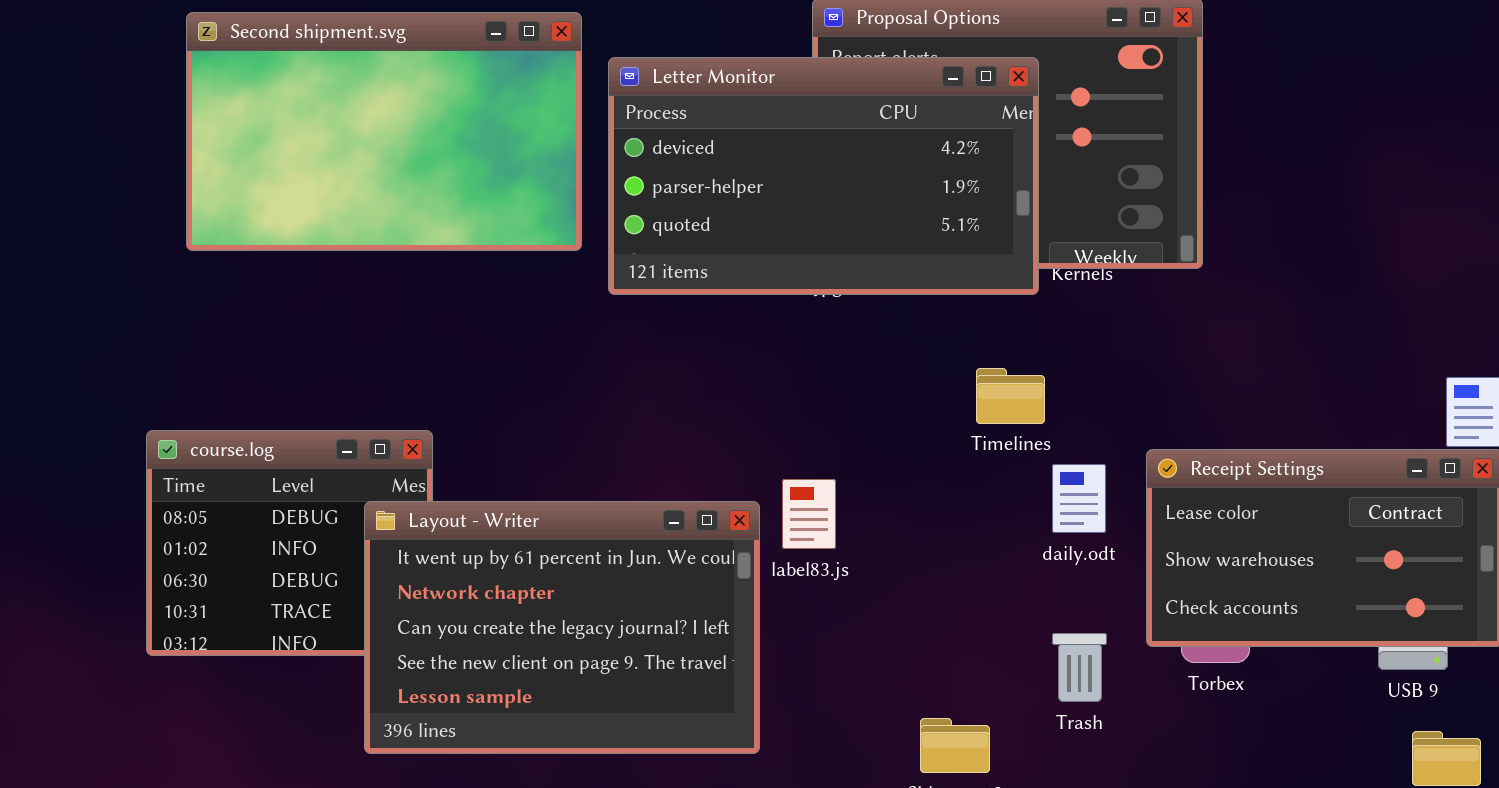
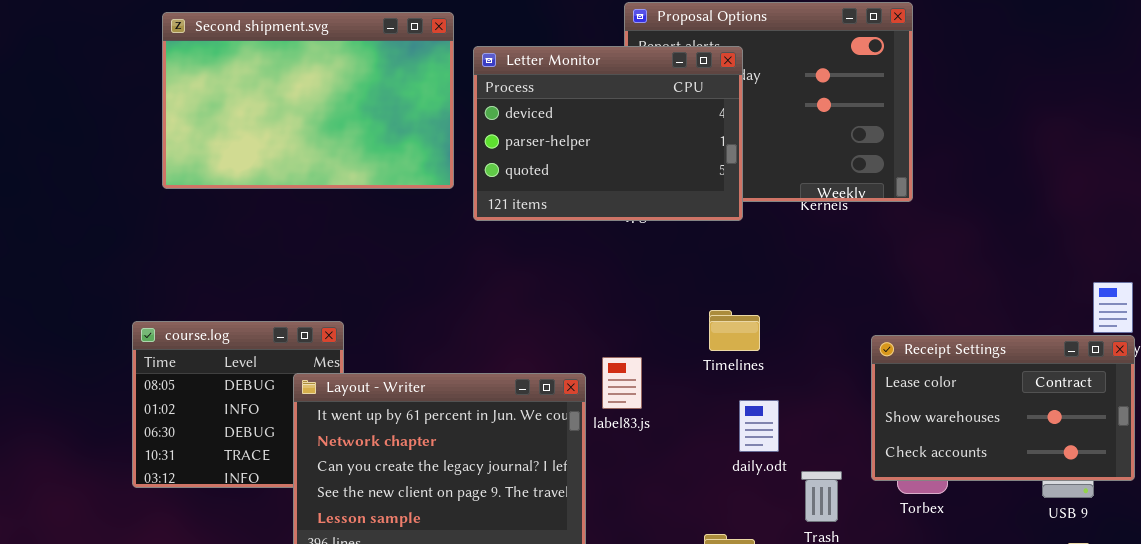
Letter Monitor: [608,57,1039,295] -> [473,46,743,221], resized
Timelines: [976,368,1045,424] -> [709,310,760,351], moved
daily.odt: [1052,464,1106,533] -> [739,400,779,452], moved

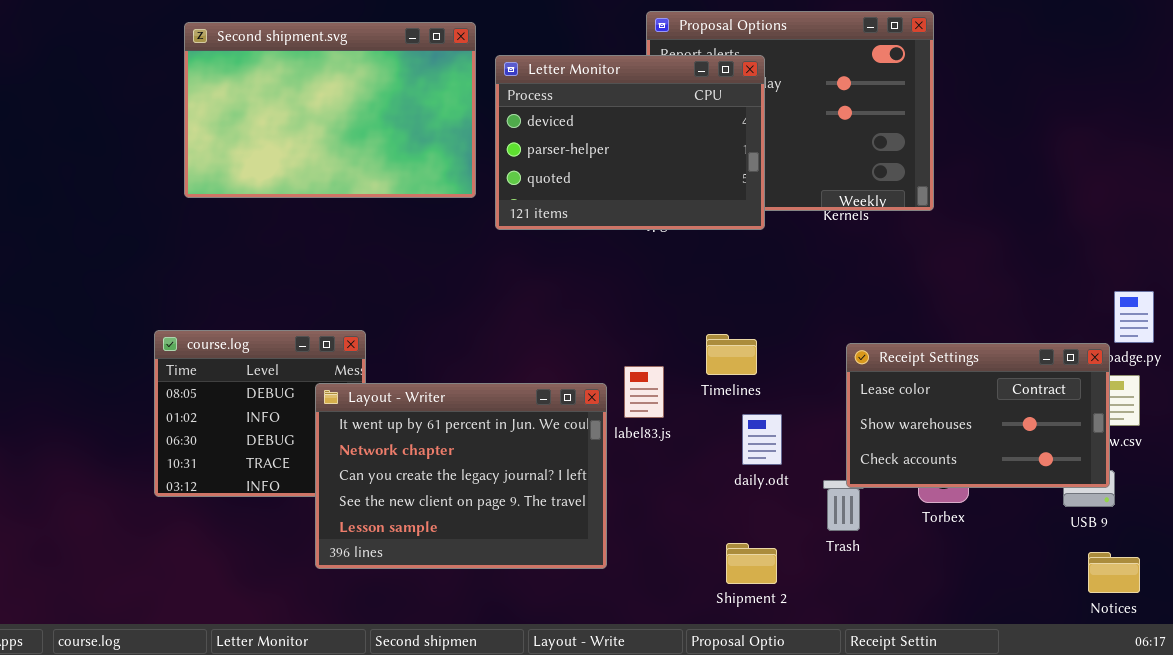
Timelines: [709,310,760,351] -> [706,334,757,375], moved
Receipt Settings: [871,335,1135,481] -> [846,343,1110,488], moved
daily.odt: [739,400,779,452] -> [742,414,782,465], moved

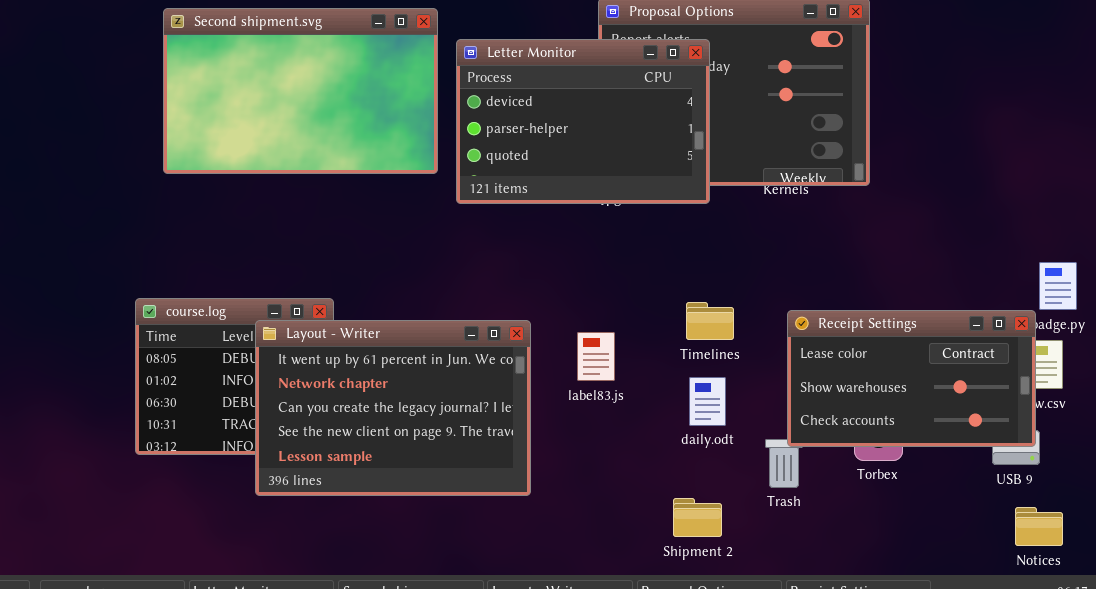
Timelines: [706,334,757,375] -> [686,302,734,340], moved
Layout - Writer: [315,383,607,569] -> [255,320,531,496], moved

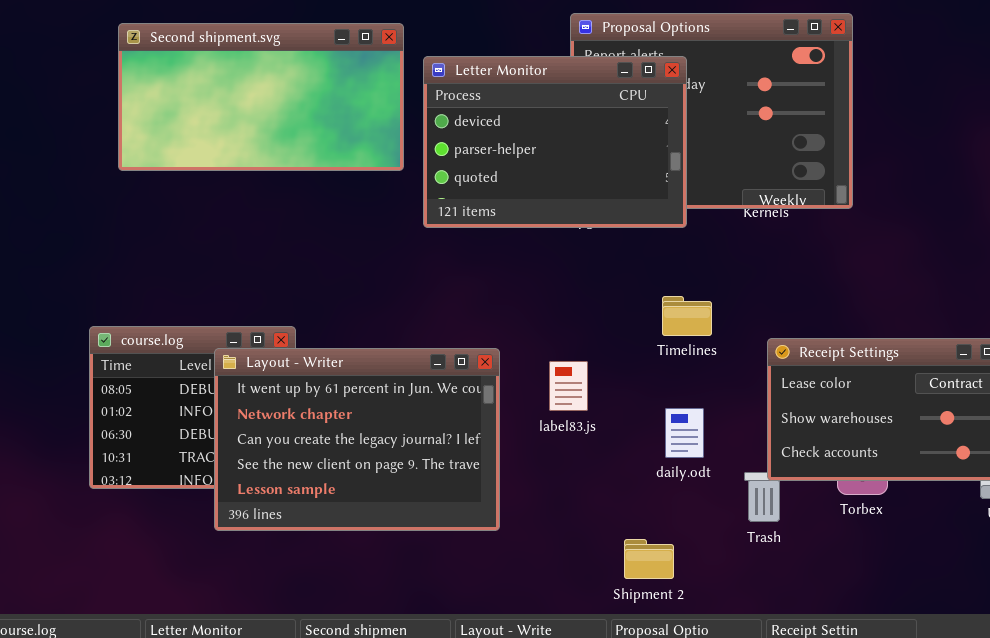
Second shipment.svg: [163,8,438,174] -> [118,23,404,171], resized
Timelines: [686,302,734,340] -> [662,296,712,336], moved
Shipment 2: [673,498,722,537] -> [624,539,674,579], moved

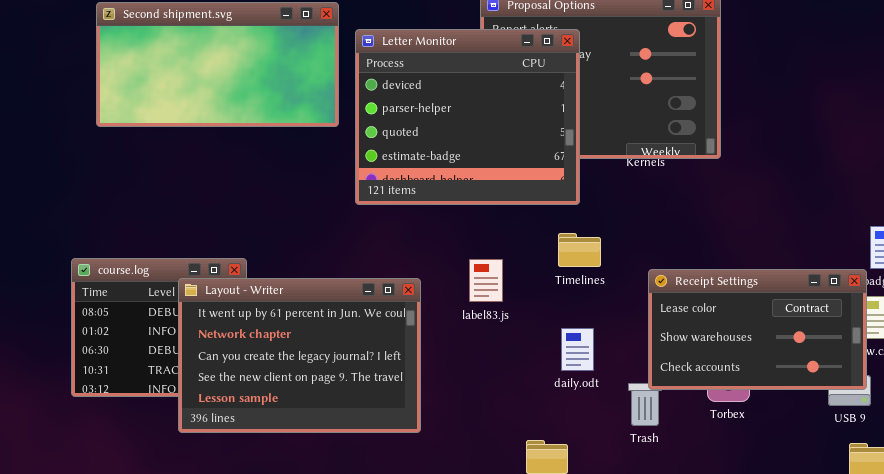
Letter Monitor: [423,56,687,228] -> [355,29,580,205], resized
label83.js: [549,361,588,411] -> [469,259,503,302], moved

